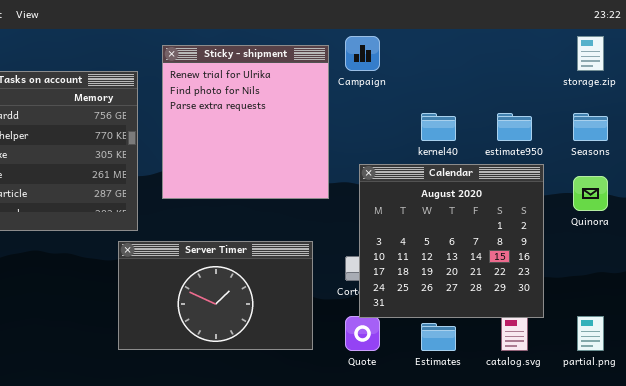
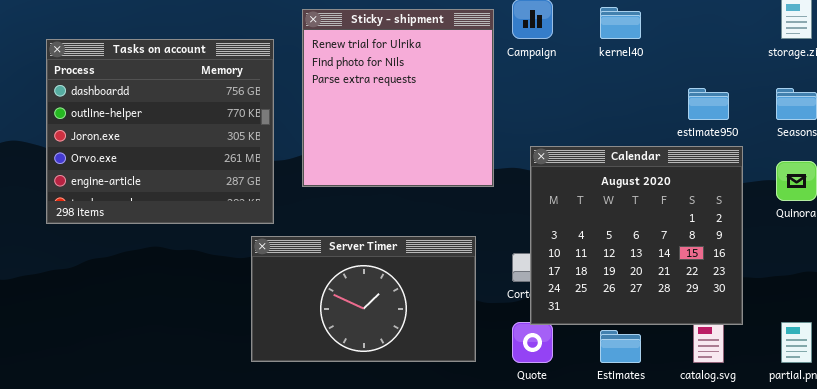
kernel40: [421,113,456,141] -> [600,7,641,39], moved

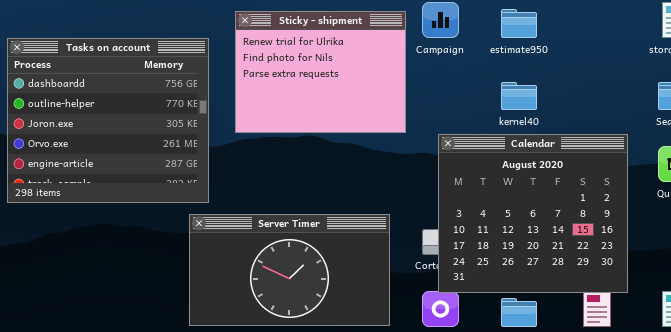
kernel40: [600,7,641,39] -> [501,82,537,110], moved
Sticky - shipment: [302,9,494,187] -> [235,11,406,133], resized
estimate950: [688,88,729,120] -> [501,9,537,38], moved

